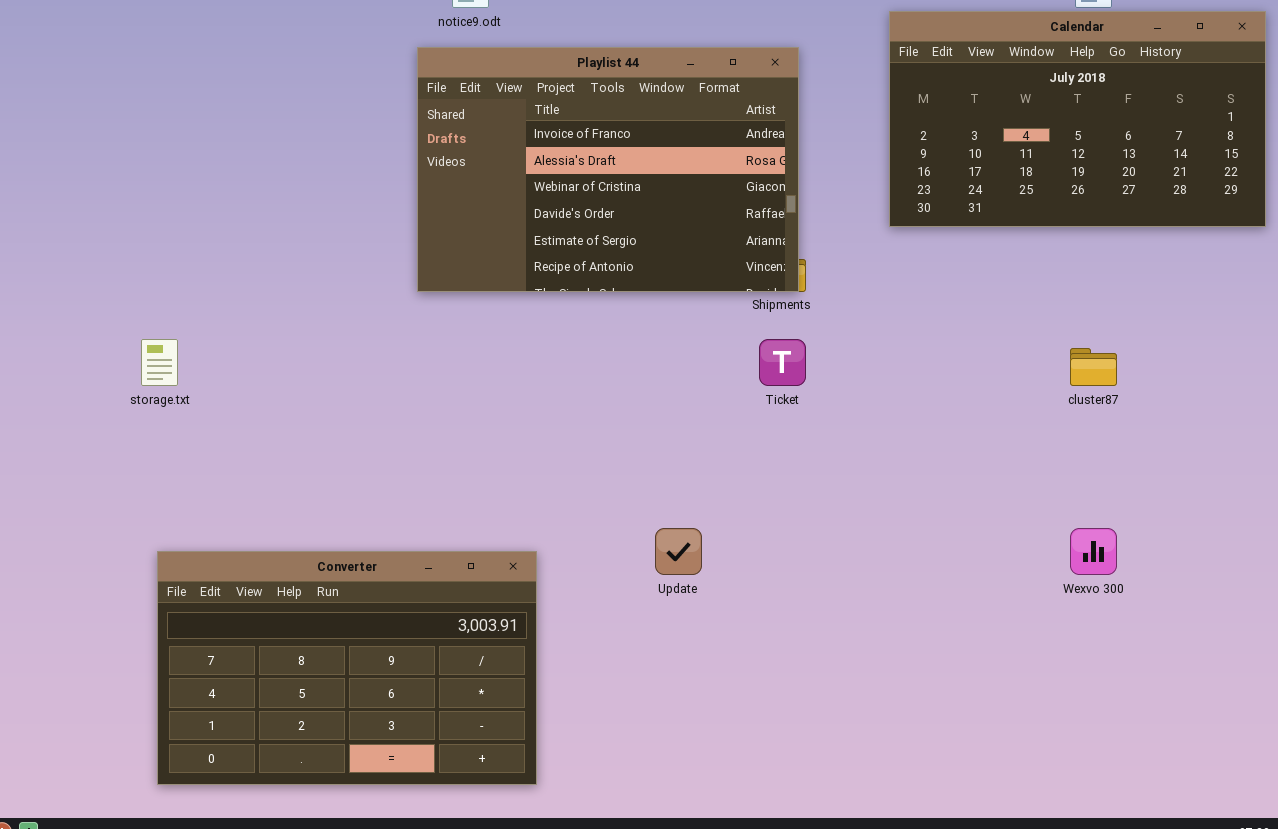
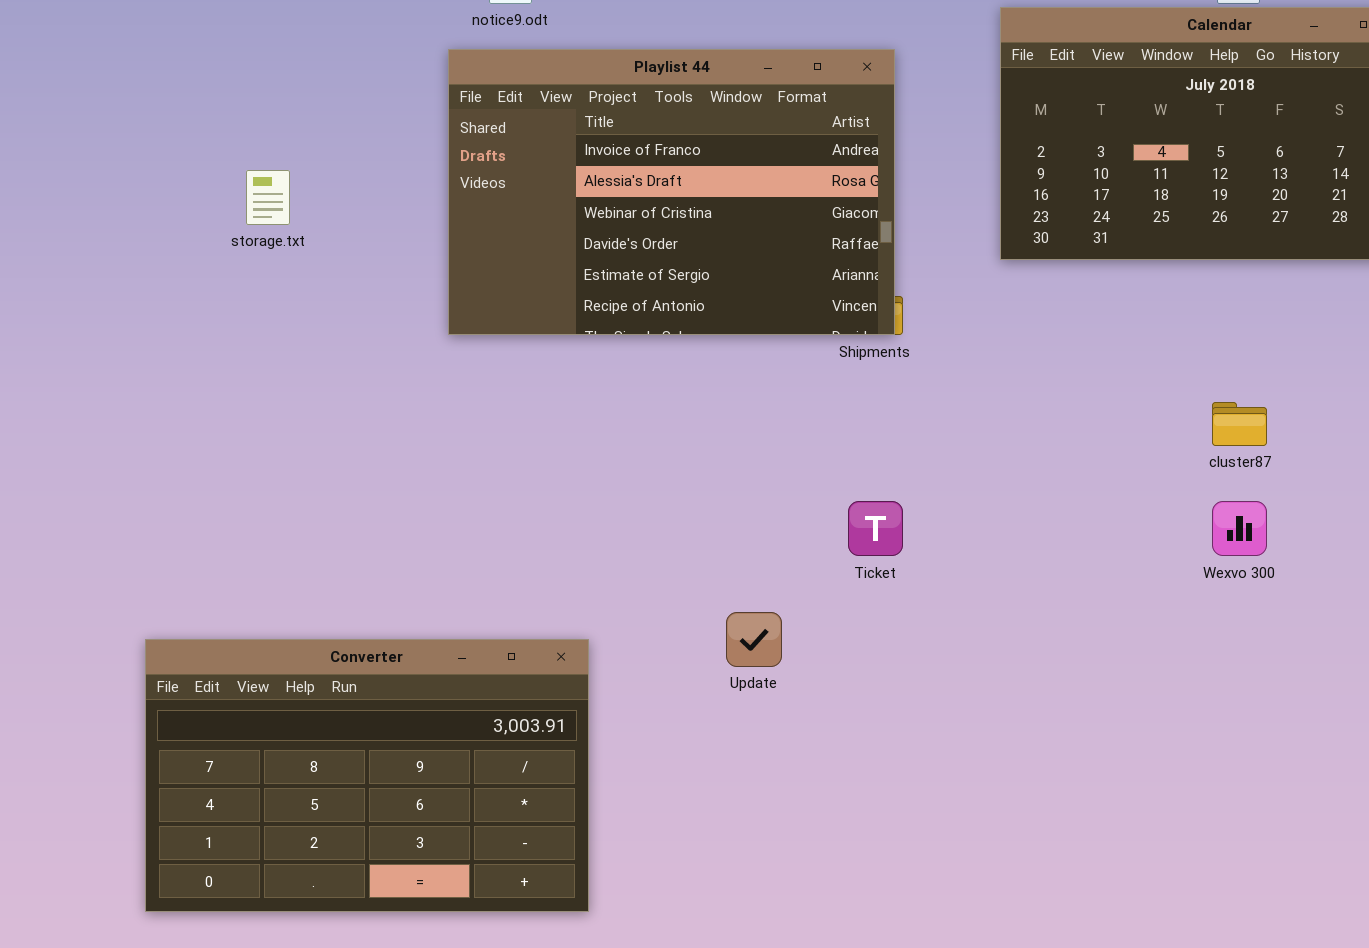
storage.txt: [141,339,178,386] -> [246,170,290,225], moved
Ticket: [759,339,806,386] -> [848,501,903,556], moved
Wexvo 300: [1070,528,1117,575] -> [1212,501,1267,556], moved

